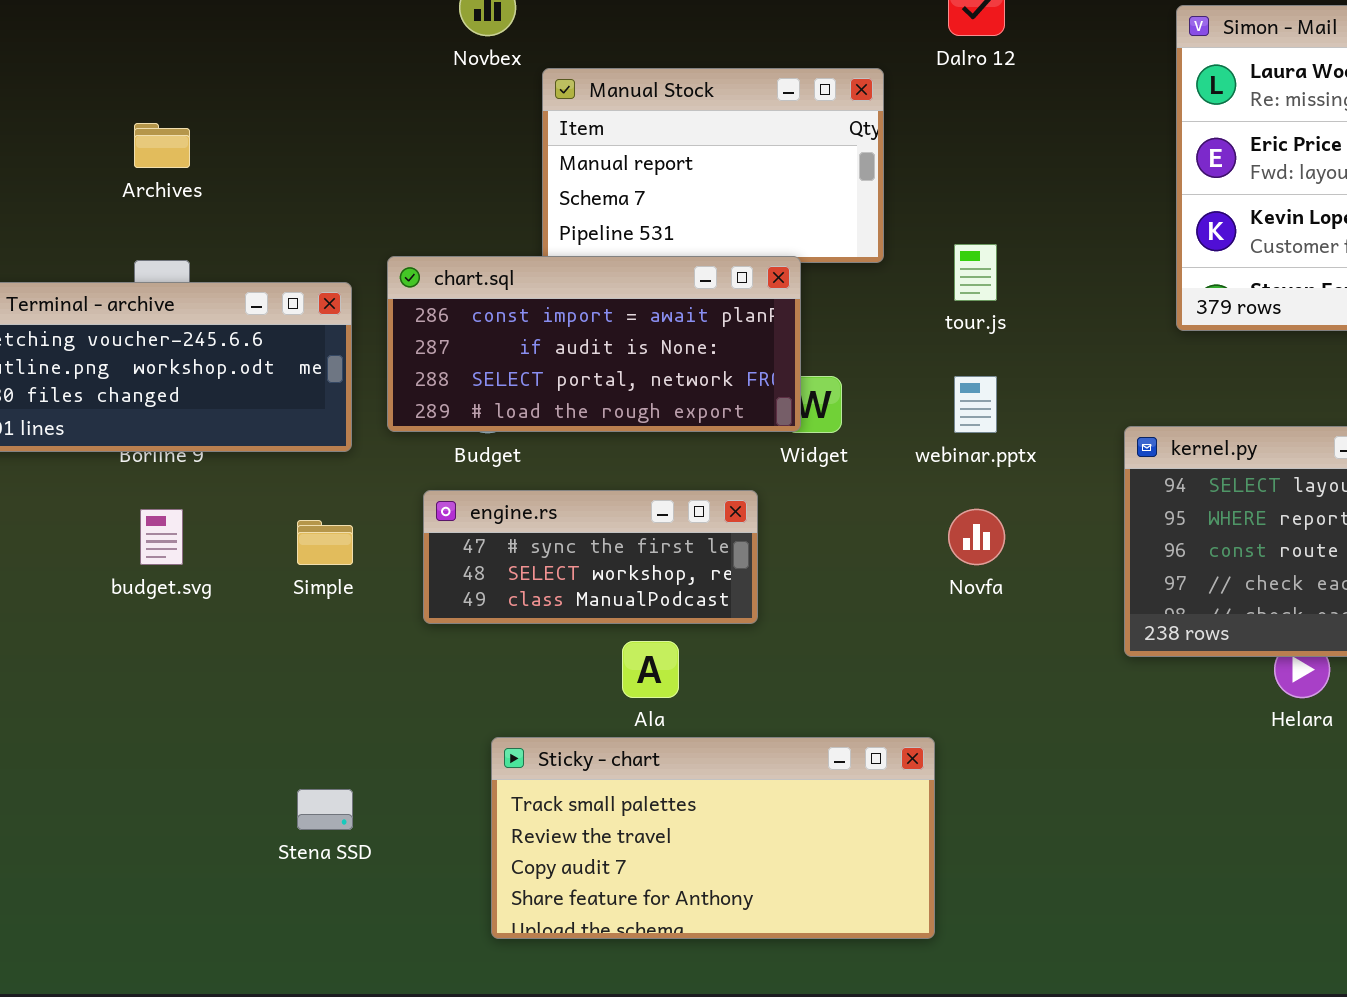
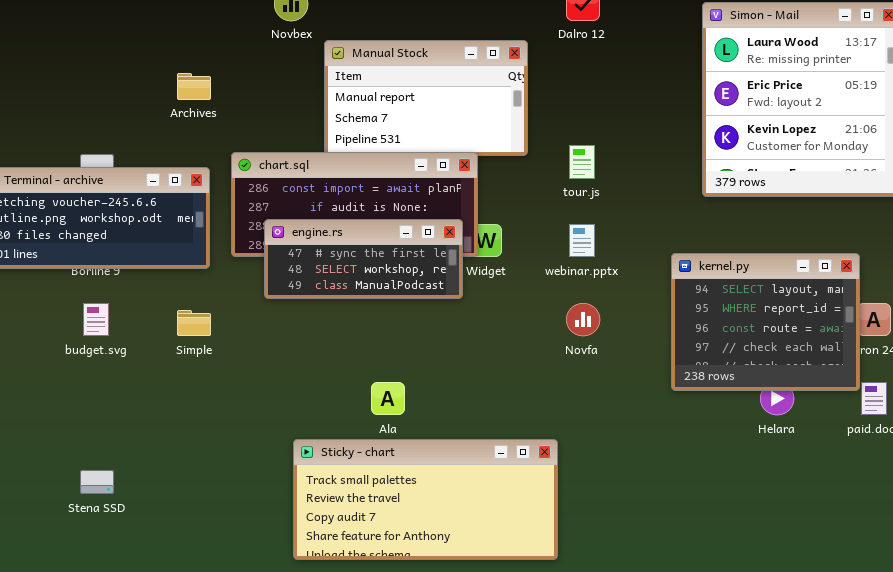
Archives: [134,123,190,168] -> [177,73,211,100], moved
engine.rs: [423,490,758,624] -> [264,219,463,299], moved
Stena SSD: [297,789,353,830] -> [80,470,114,494], moved

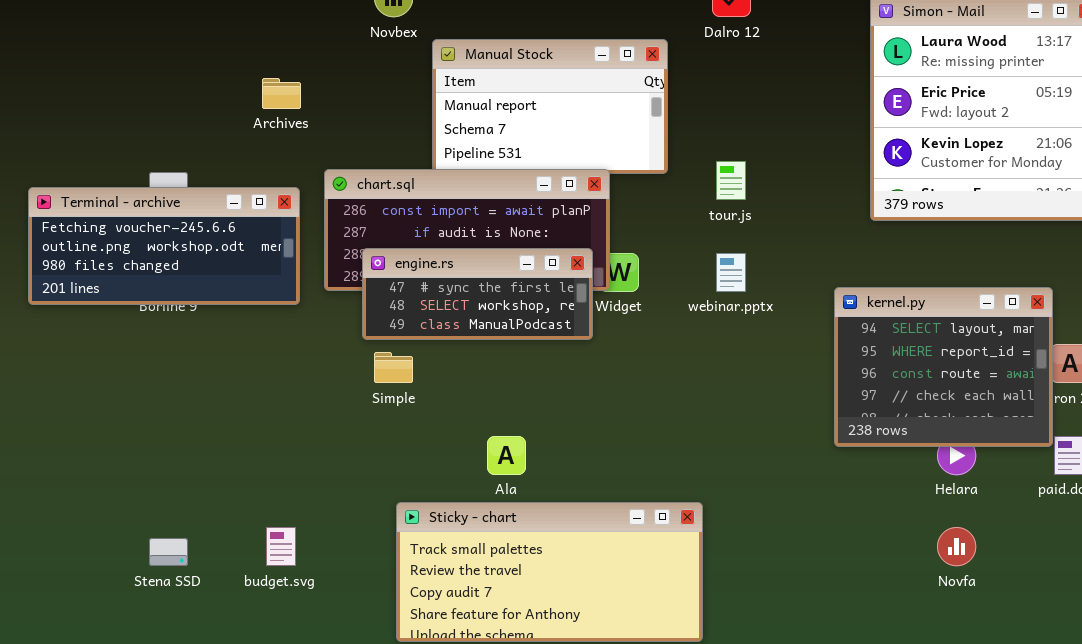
budget.svg: [83,303,109,336] -> [266,527,296,566], moved
Novfa: [566,303,600,336] -> [937,527,976,566], moved
Simple: [177,310,211,336] -> [374,352,413,383], moved

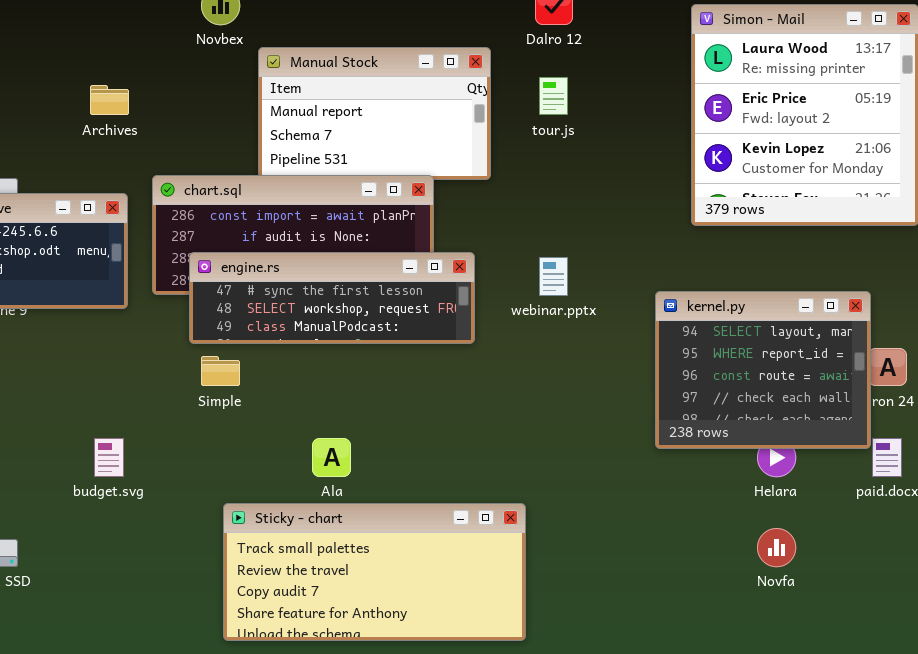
tour.js: [716,161,746,200] -> [539,77,568,115], moved
engine.rs: [362,248,593,340] -> [189,252,475,344], resized
budget.svg: [266,527,296,566] -> [94,438,124,477], moved

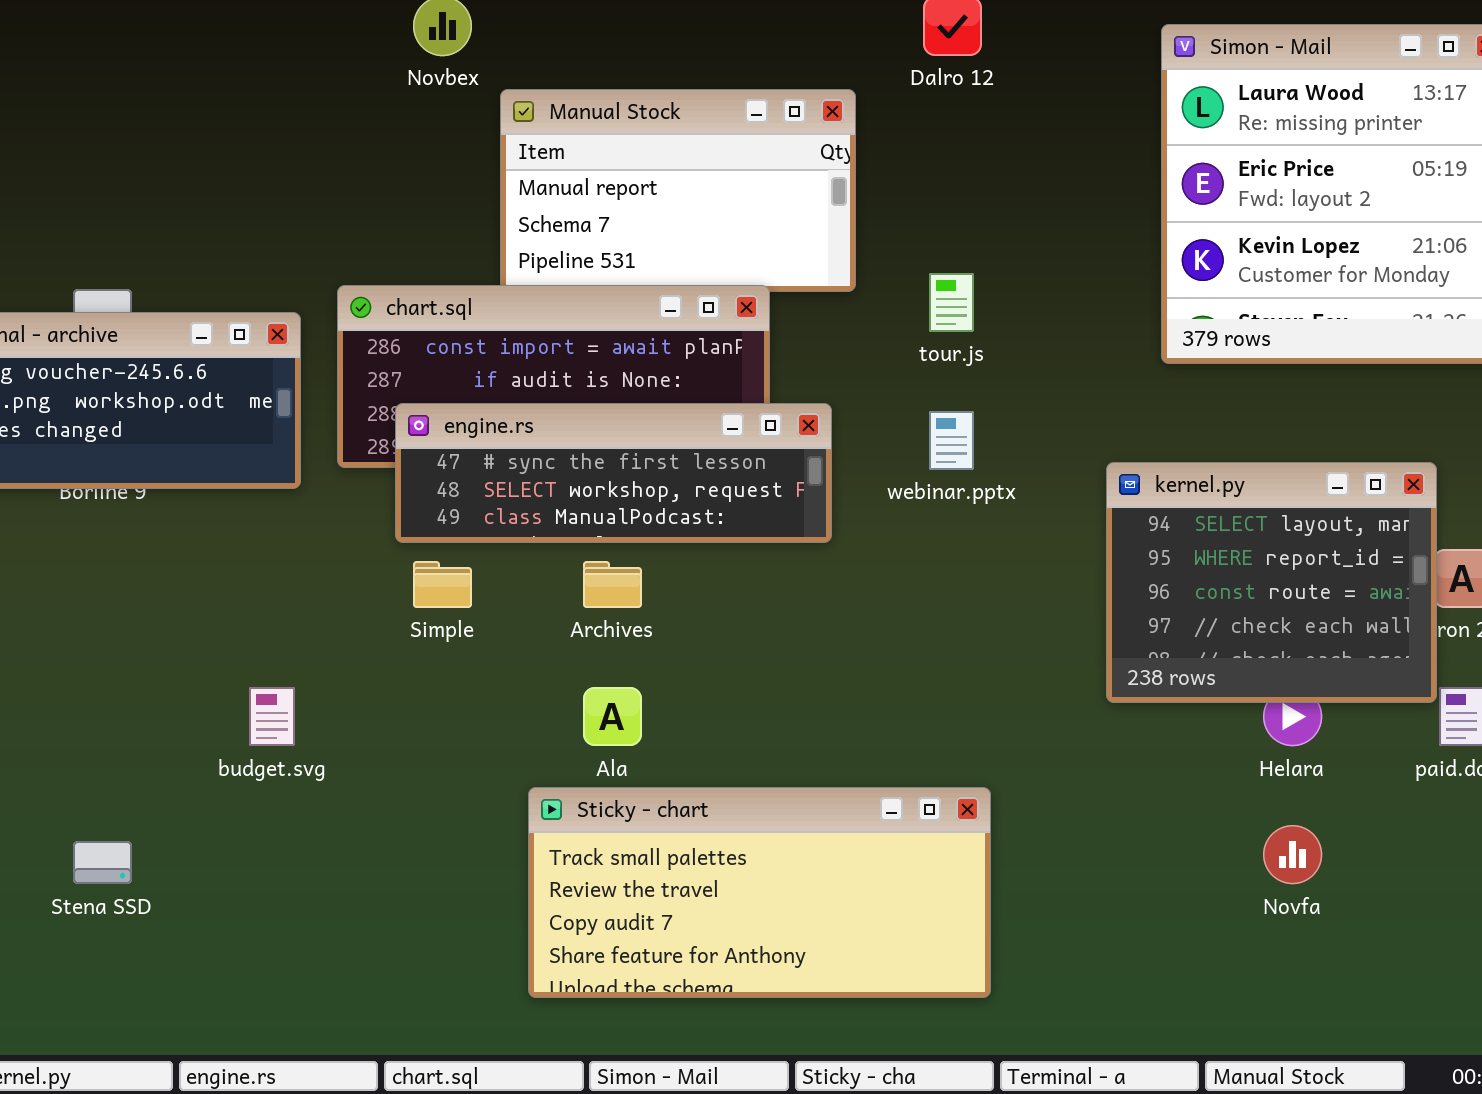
tour.js: [539,77,568,115] -> [929,273,974,332], moved
Archives: [90,85,129,115] -> [583,561,642,608], moved
Sticky - chart: [223,503,526,641] -> [528,787,991,998], moved

